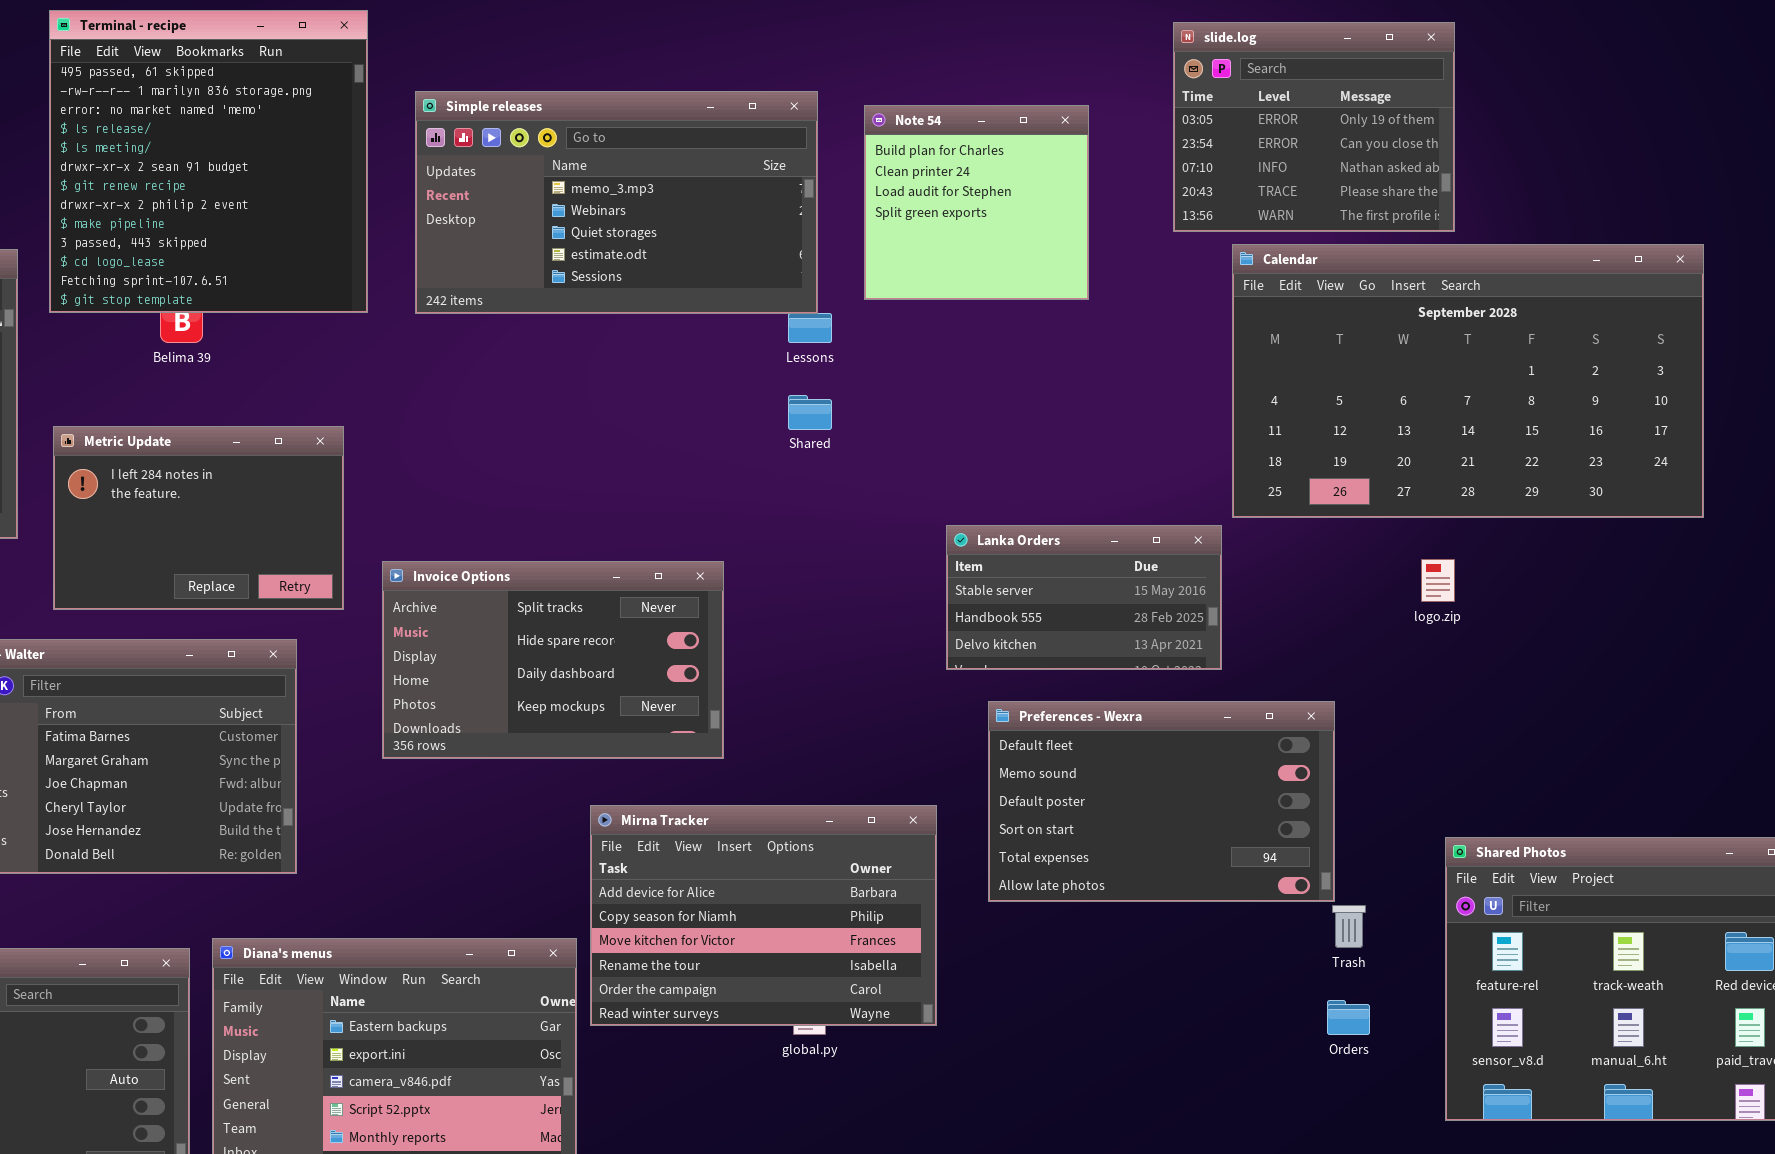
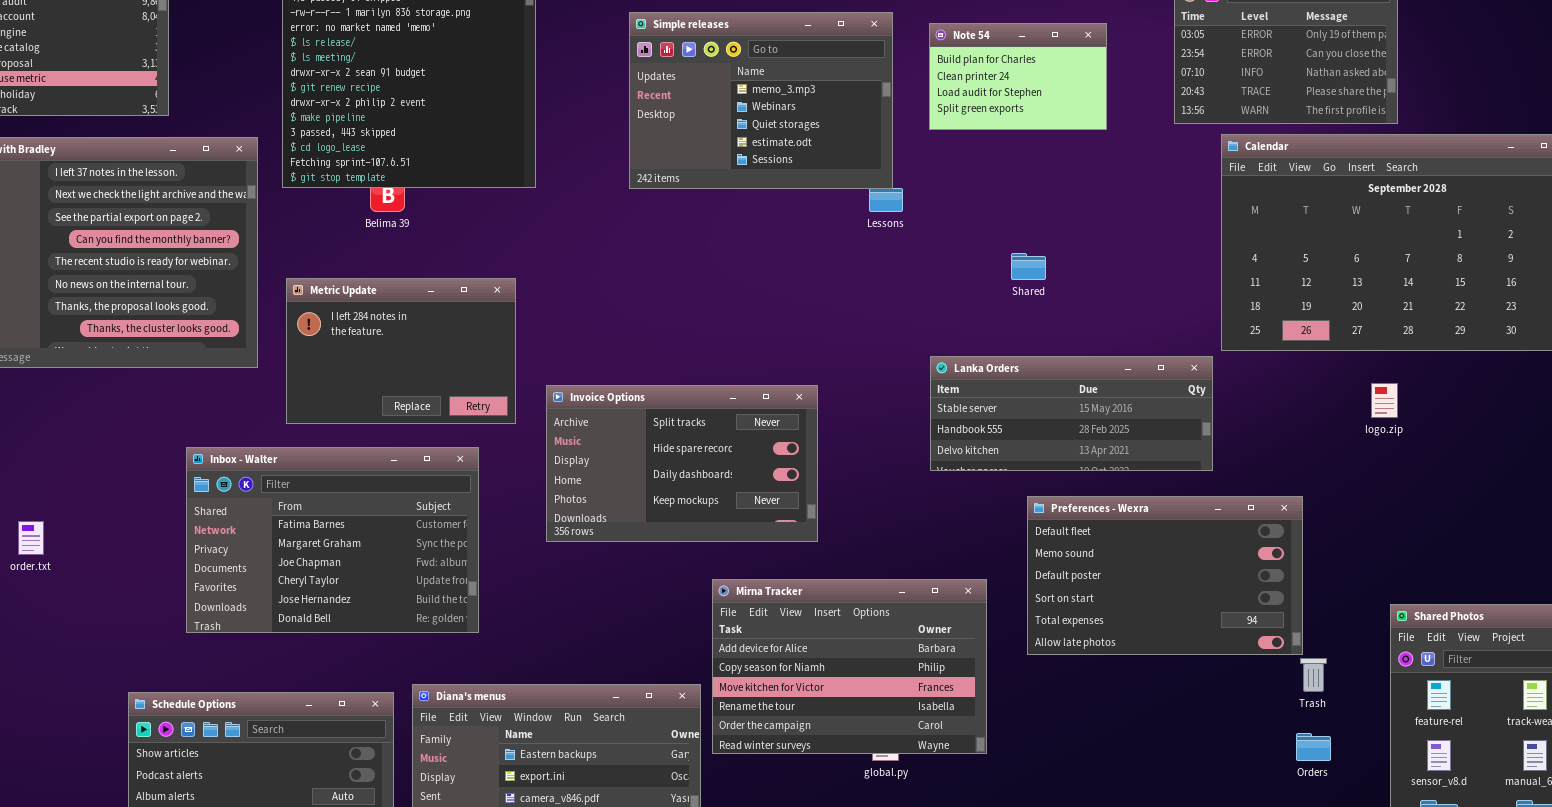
Simple releases: [415,91,818,314] -> [629,12,893,189], resized
Note 54: [864,105,1089,300] -> [929,23,1107,130], resized
Shared: [788,395,832,430] -> [1011,253,1046,280], moved
Lanka Orders: [946,525,1222,670] -> [930,356,1213,471], resized

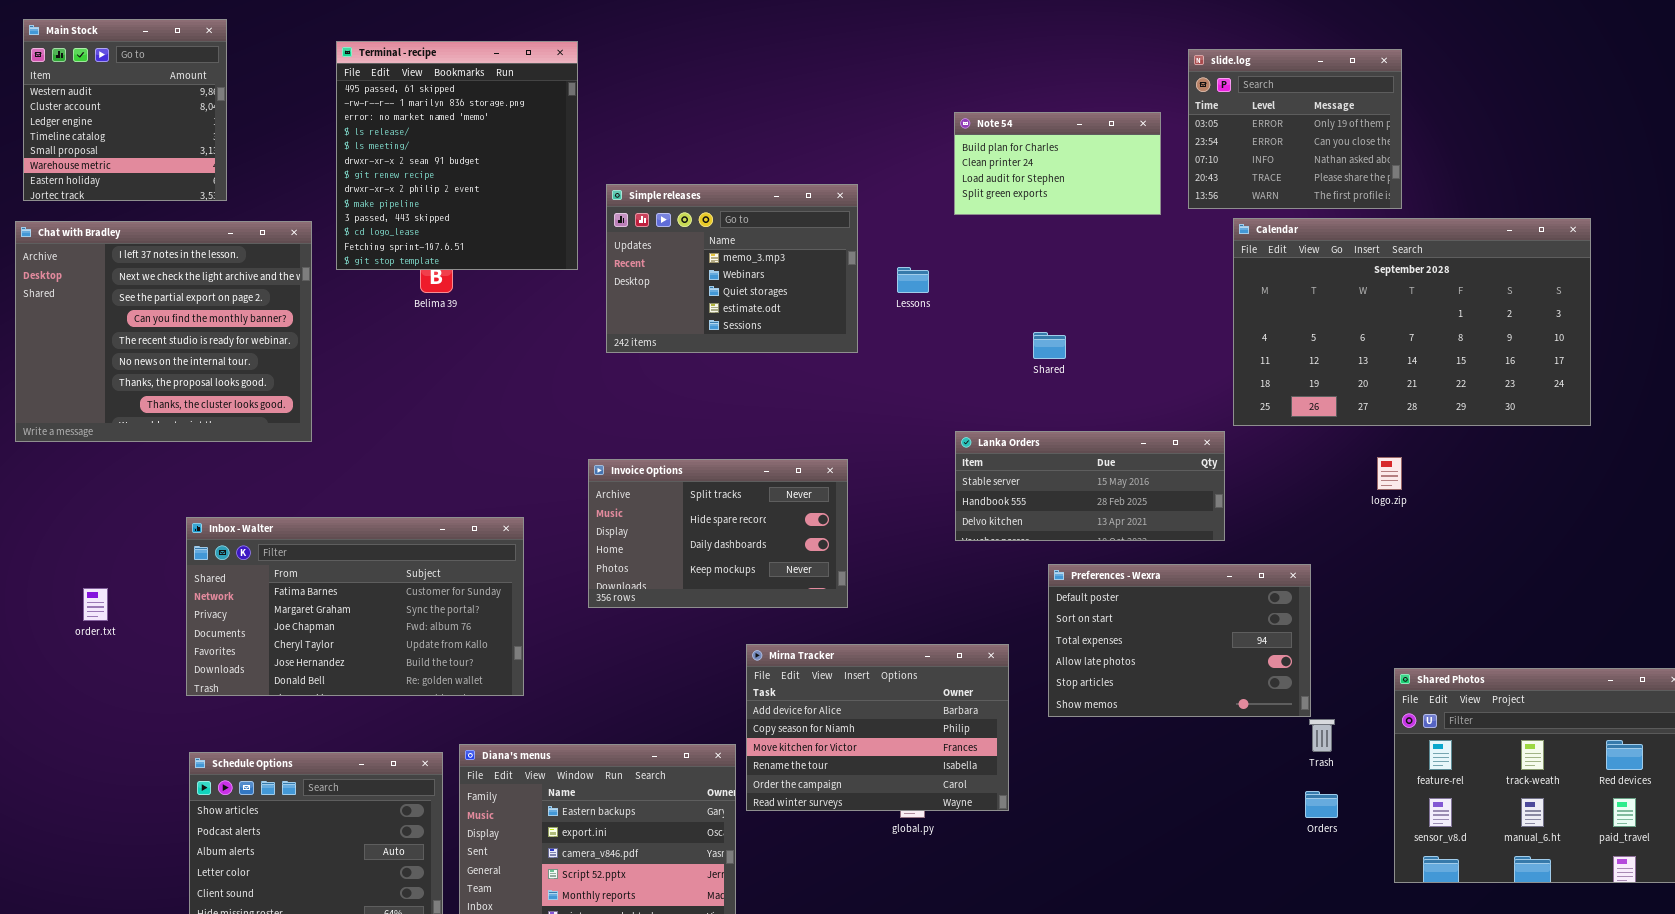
Simple releases: [629,12,893,189] -> [606,184,858,353], moved
Note 54: [929,23,1107,130] -> [954,112,1161,215], resized
Metric Update: [286,278,516,424] -> none, closed
Inbox - Walter: [186,447,479,633] -> [186,517,524,696], resized
Preferences - Wexra: [1027,496,1303,655] -> [1048,564,1311,717], scrolled down 2 rows

